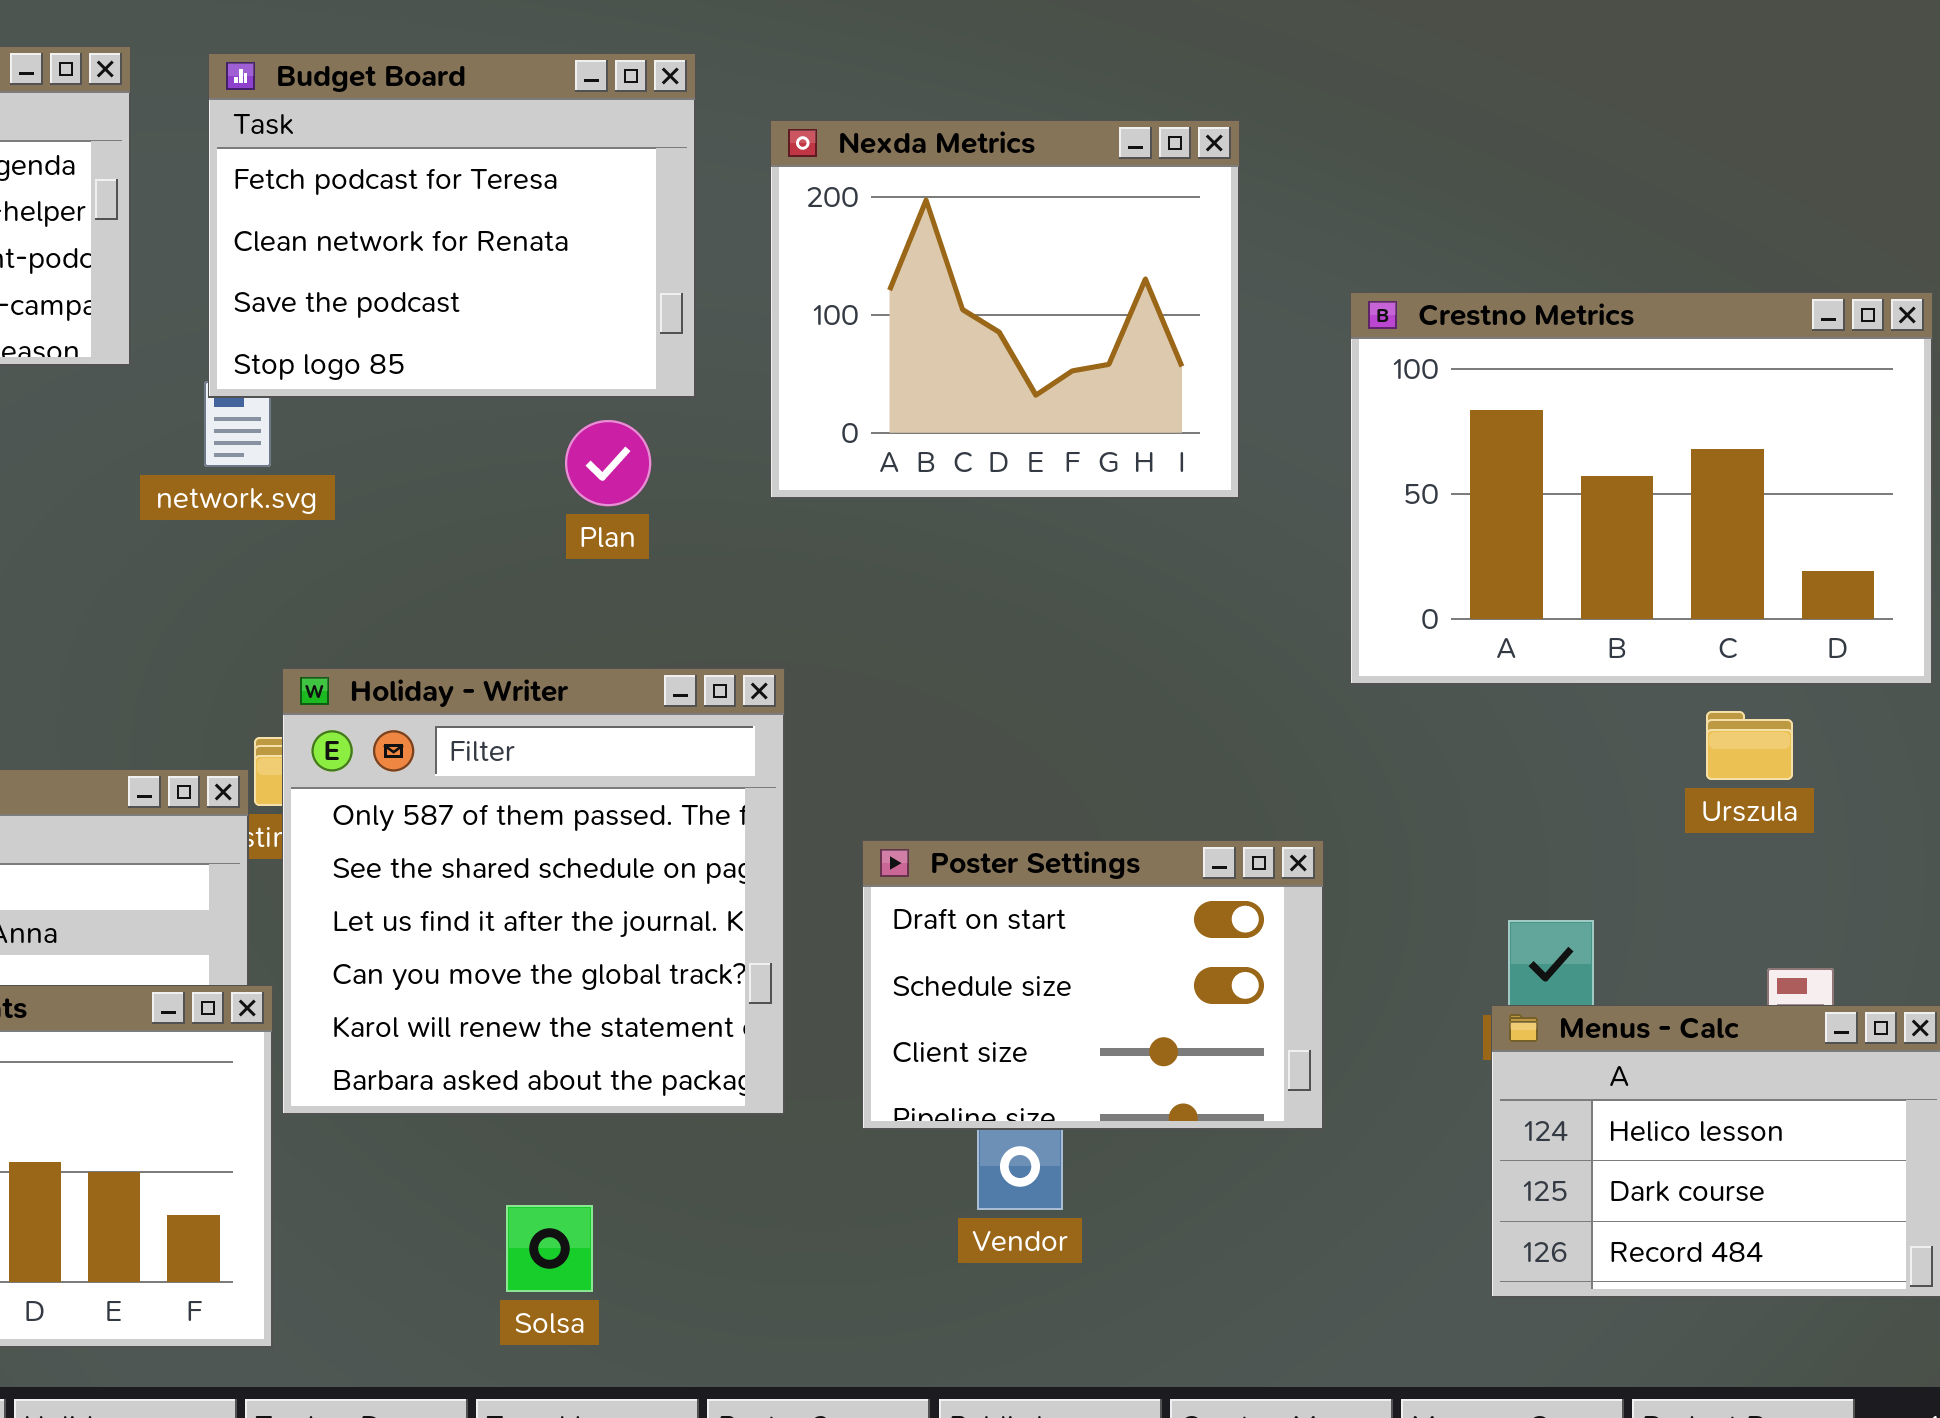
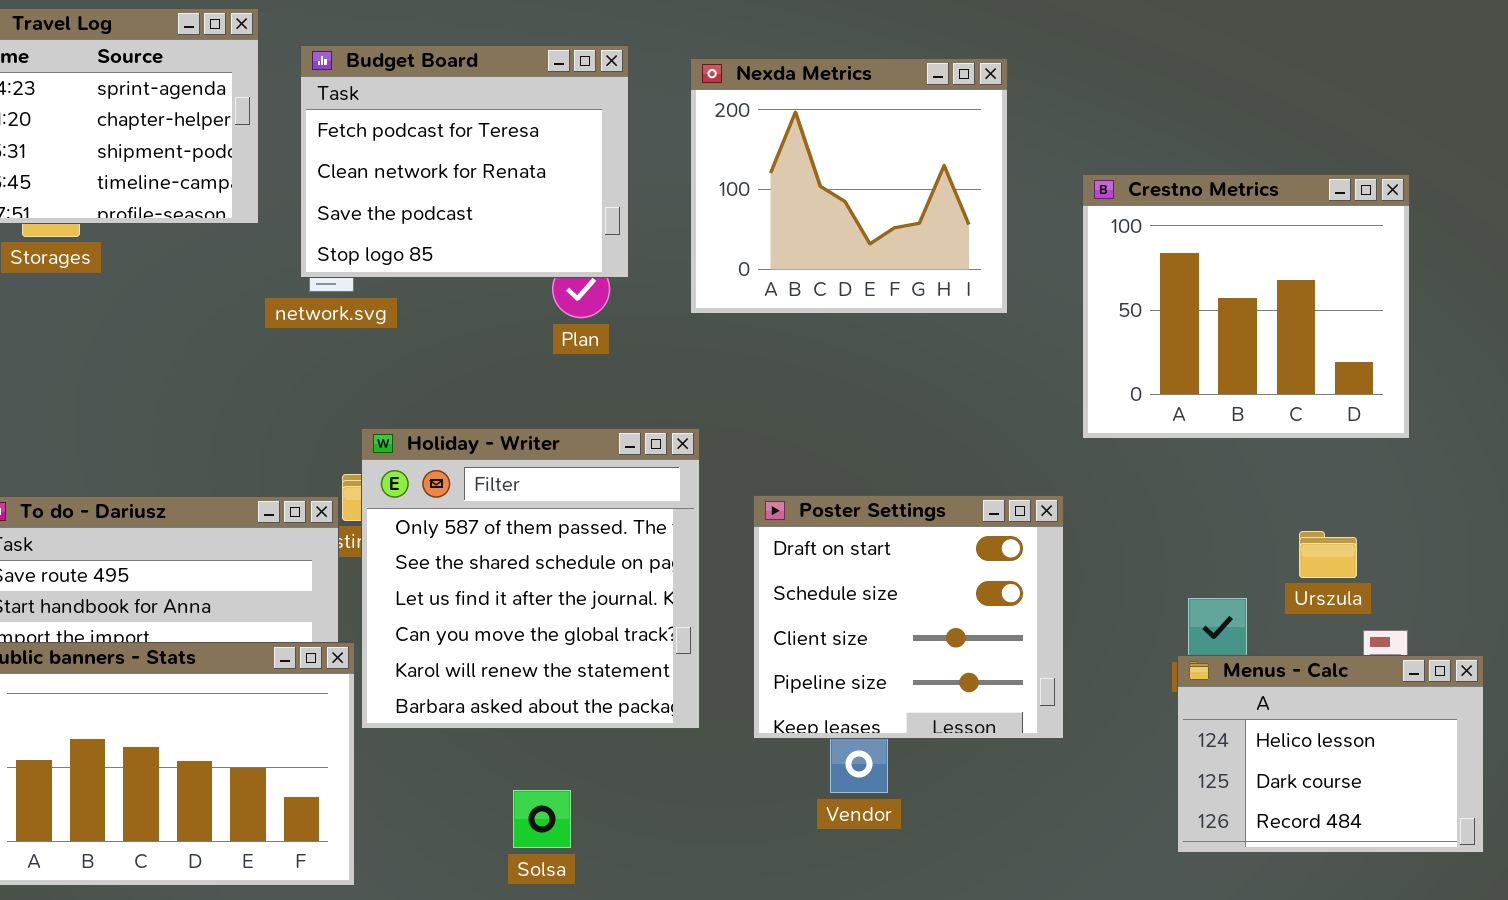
Budget Board: [208,53,696,398] -> [300,45,629,278], moved
Crestno Metrics: [1350,292,1933,685] -> [1082,174,1410,439], resized
Urszula: [1706,711,1793,780] -> [1299,531,1357,578], moved
Poster Settings: [862,840,1324,1130] -> [753,495,1064,739], resized

